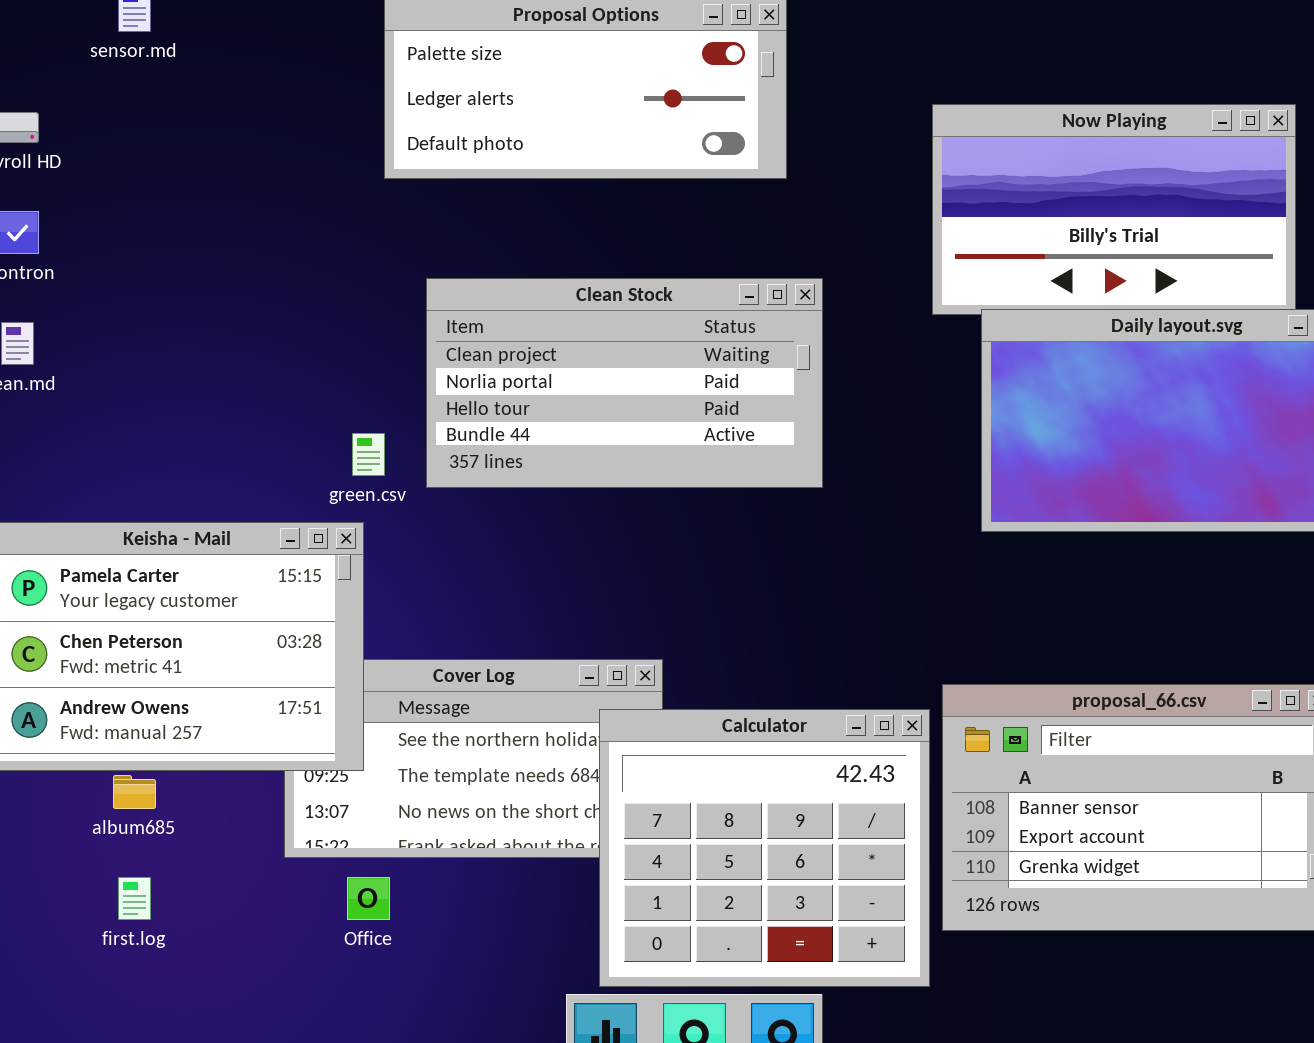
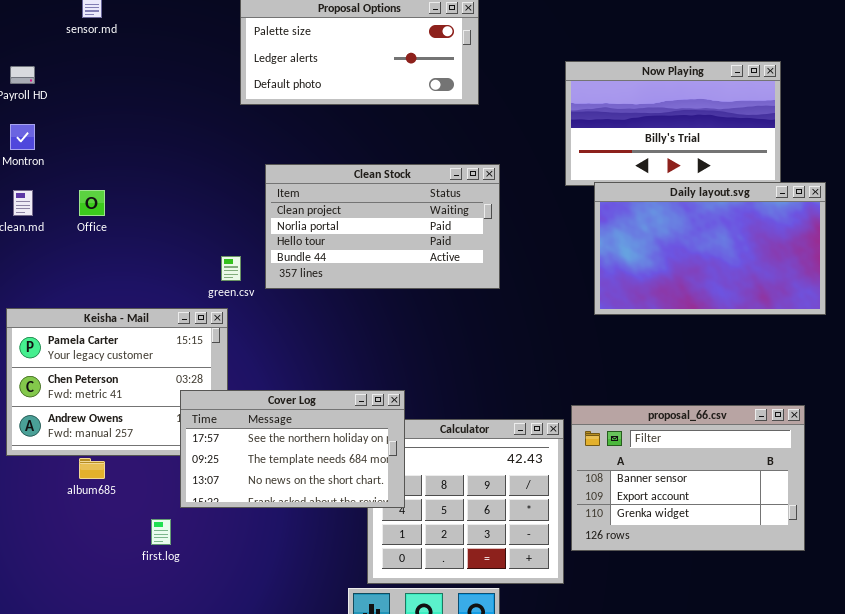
Cover Log: [284,659,663,858] -> [180,390,405,508], raised
first.log: [118,877,151,920] -> [151,519,171,545], moved
Office: [347,877,390,920] -> [79,190,105,216], moved

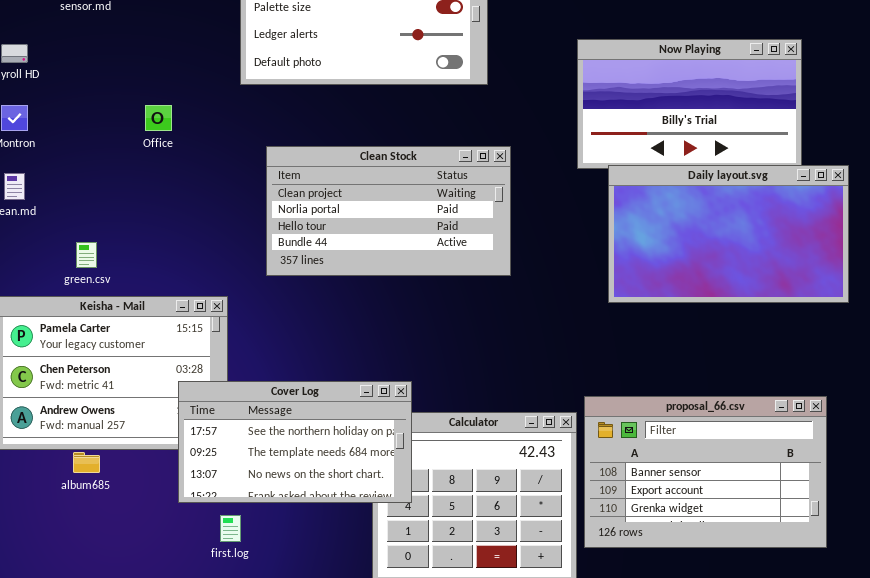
Office: [79,190,105,216] -> [145,105,172,131], moved
green.csv: [221,256,241,281] -> [76,242,97,268], moved
first.log: [151,519,171,545] -> [220,515,241,542], moved

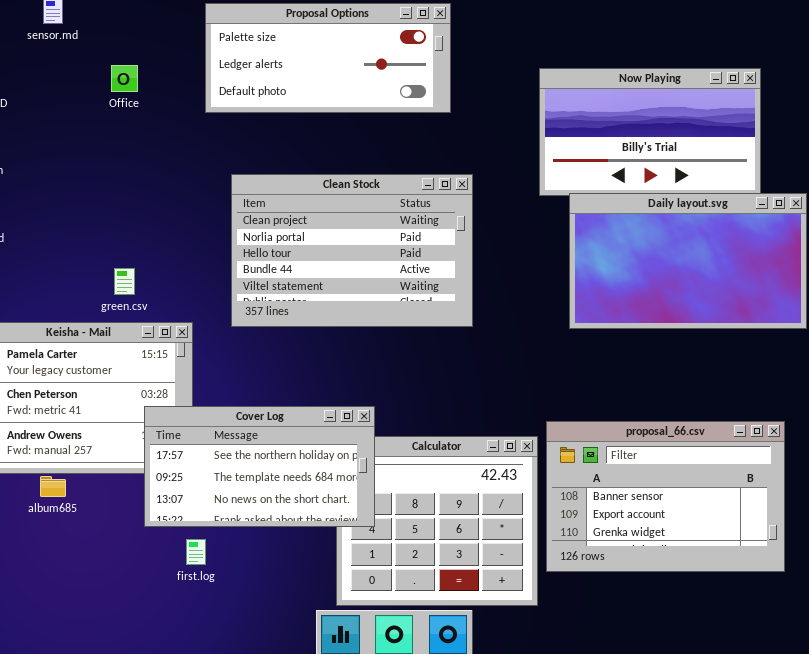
Office: [145,105,172,131] -> [111,65,138,92], moved
Clean Stock: [266,146,511,276] -> [231,174,473,327], resized
green.csv: [76,242,97,268] -> [114,268,135,295], moved

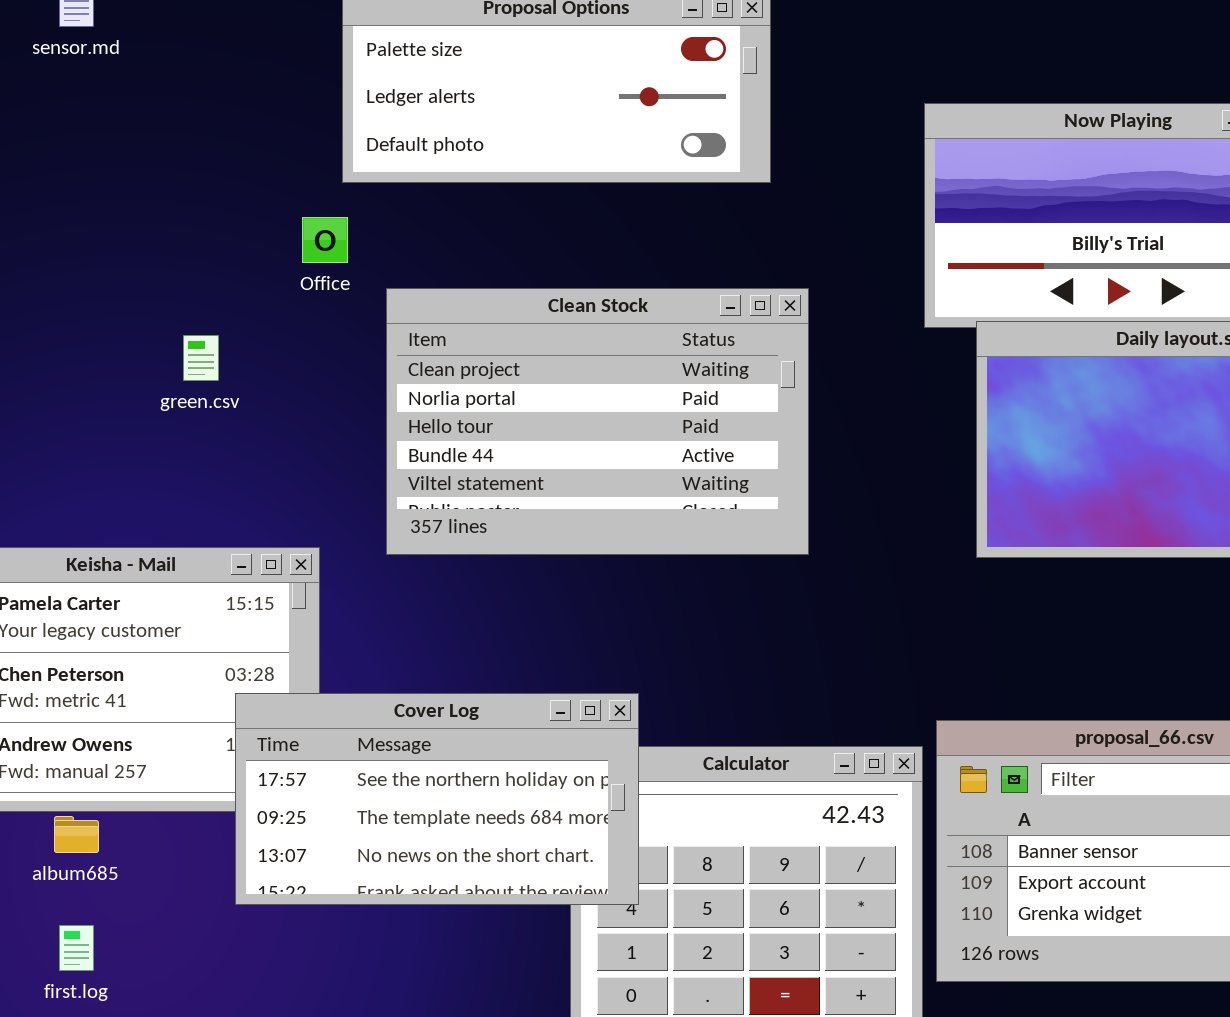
Office: [111,65,138,92] -> [302,217,348,263], moved
green.csv: [114,268,135,295] -> [183,335,219,381], moved
first.log: [186,539,206,565] -> [59,925,94,971], moved

